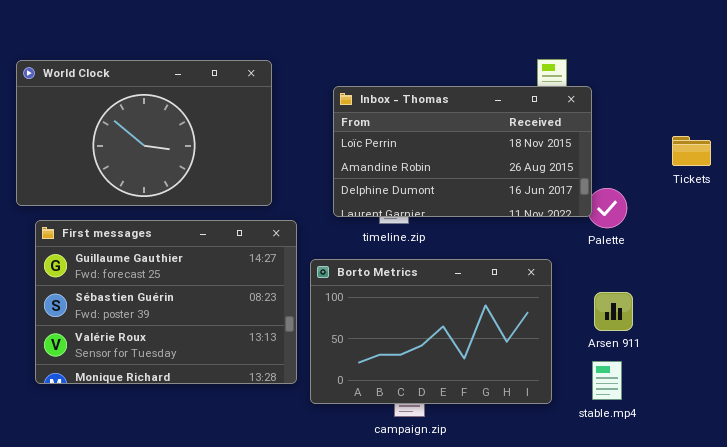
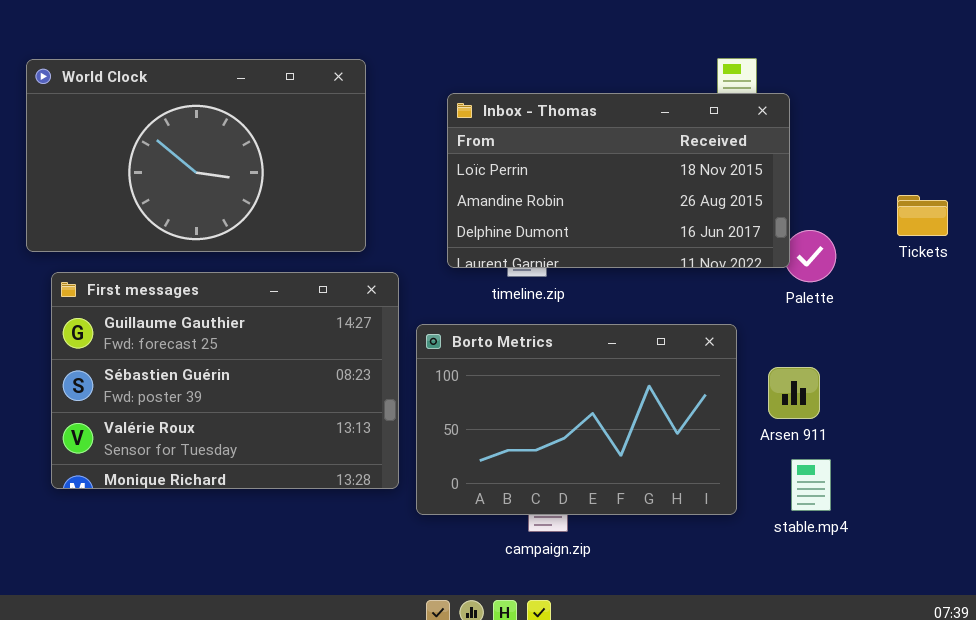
Tickets: [672,136,711,166] -> [897,195,948,236], moved
Arsen 911: [594,292,633,331] -> [768,367,820,419], moved

